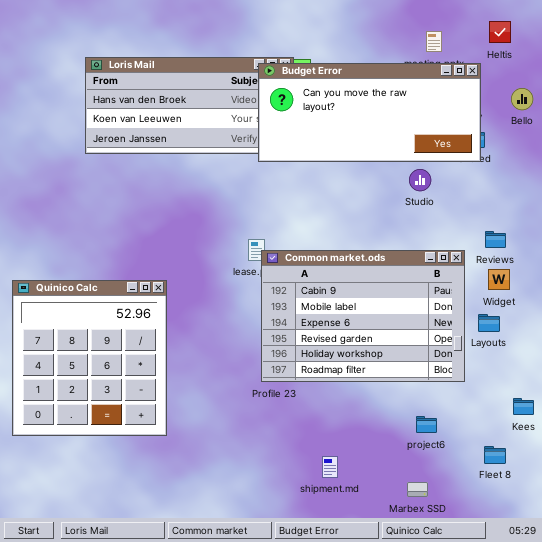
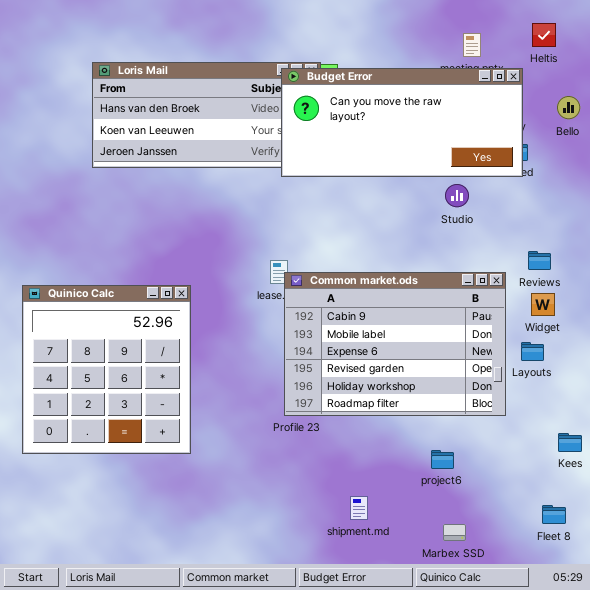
Quinico Calc: [12,280,167,436] -> [22,285,191,454], moved
project6: [416,416,437,433] -> [431,450,454,469], moved
Fleet 8: [484,446,506,464] -> [542,505,566,524], moved

